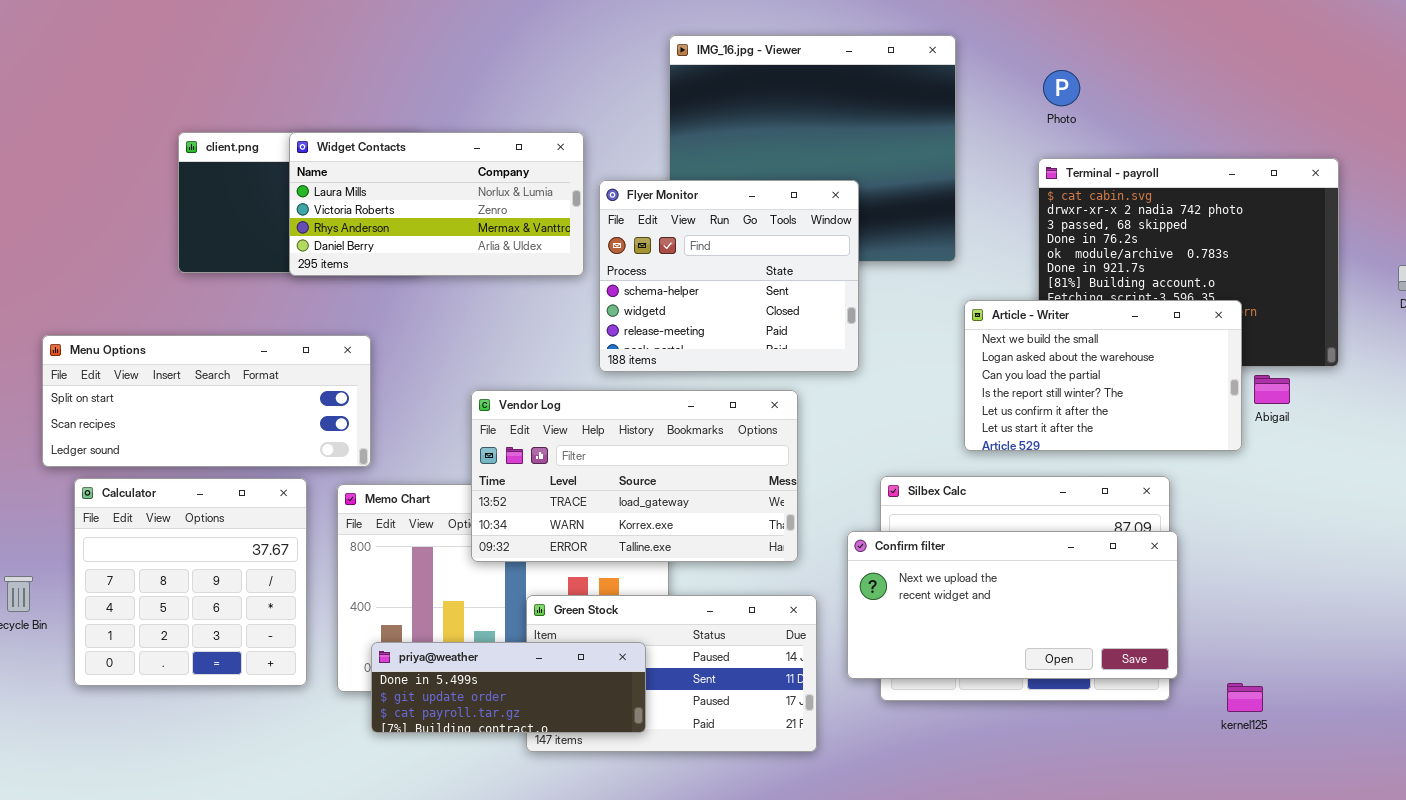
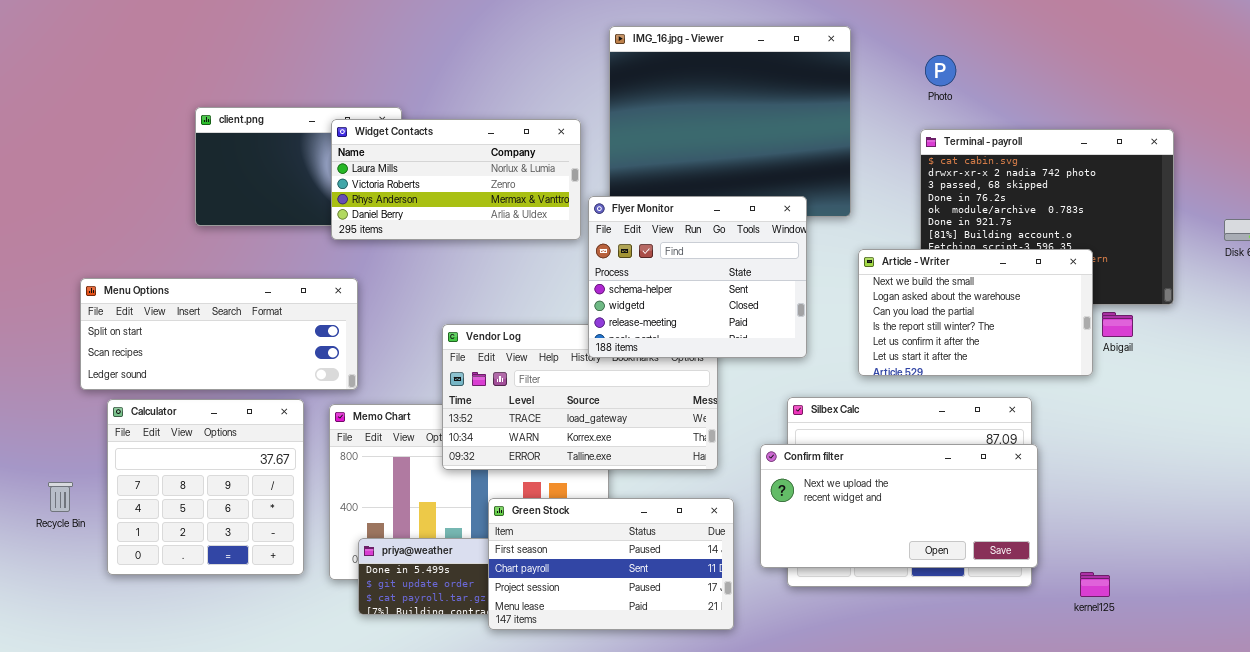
Widget Contacts: [289,132,584,276] -> [331,119,581,240], moved
Flyer Monitor: [599,180,859,372] -> [588,196,807,358], moved
Green Stock: [526,595,817,752] -> [488,498,734,630], raised

